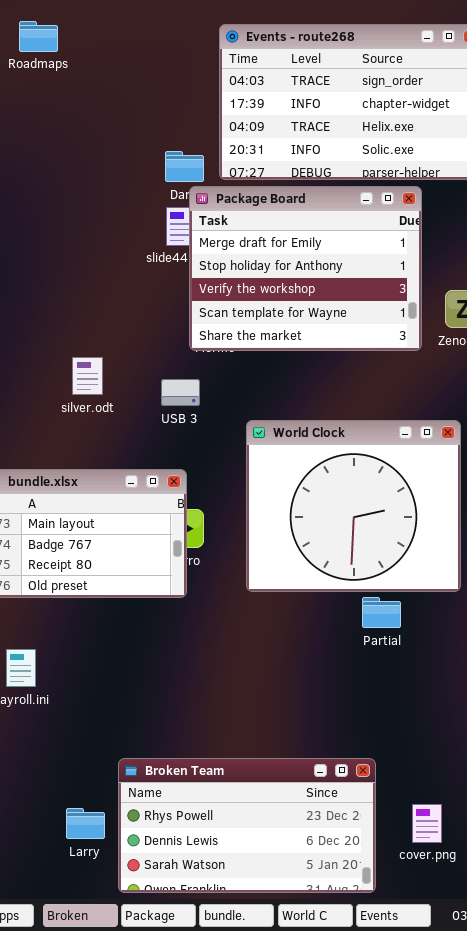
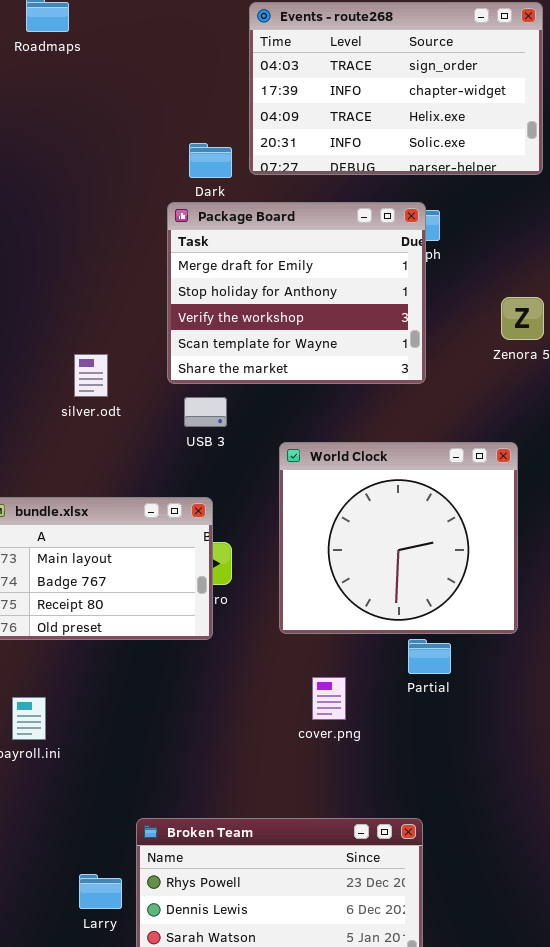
Package Board: [189,186,422,351] -> [167,202,426,384], moved
silver.odt: [72,357,103,395] -> [74,354,108,397], moved
cover.png: [412,804,442,843] -> [312,677,346,720], moved

